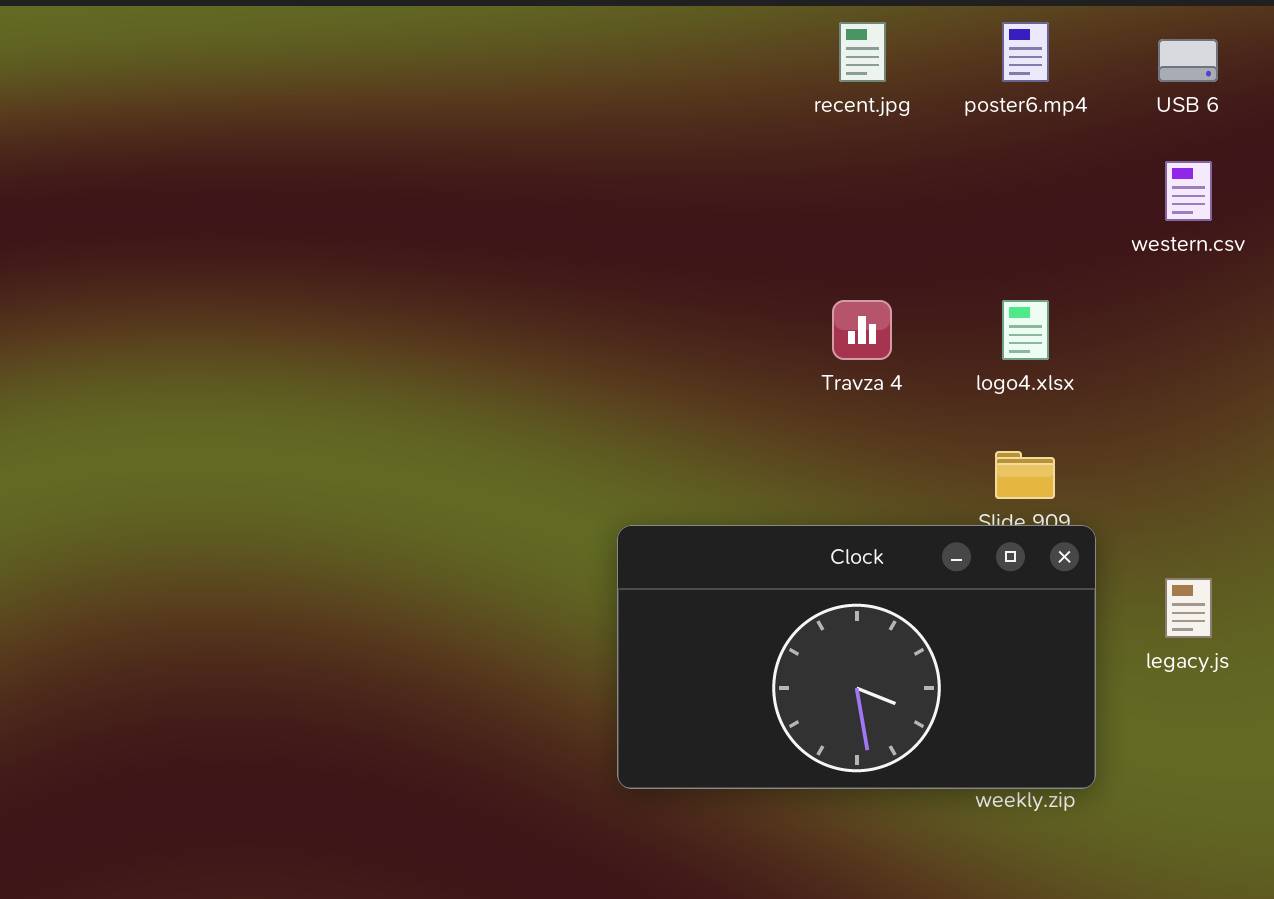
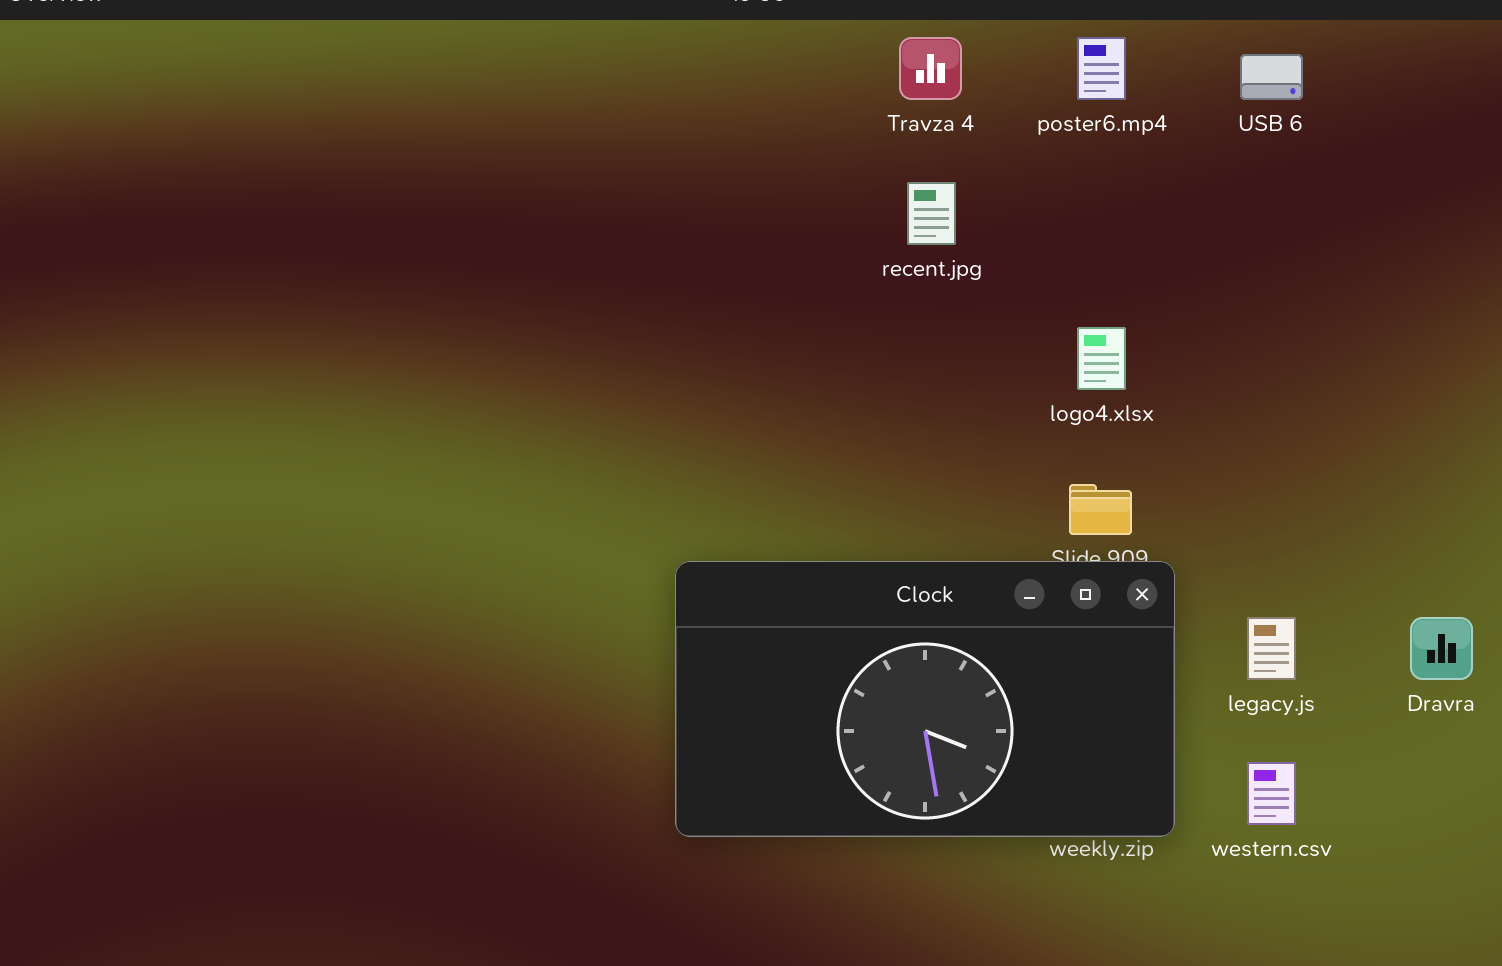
recent.jpg: [839,22,886,82] -> [907,182,956,245], moved
western.csv: [1165,161,1212,221] -> [1247,762,1296,825], moved
Travza 4: [832,300,892,360] -> [899,37,962,100], moved

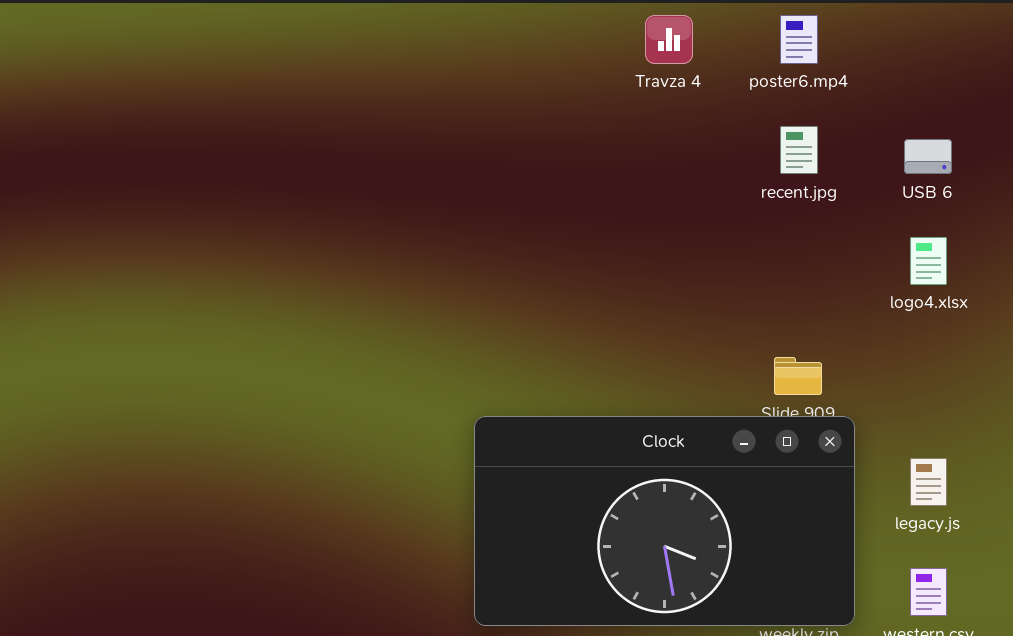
USB 6: [1240,54,1303,100] -> [904,139,952,174], moved
recent.jpg: [907,182,956,245] -> [780,126,818,174], moved
logo4.xlsx: [1077,327,1126,390] -> [910,237,947,285], moved

